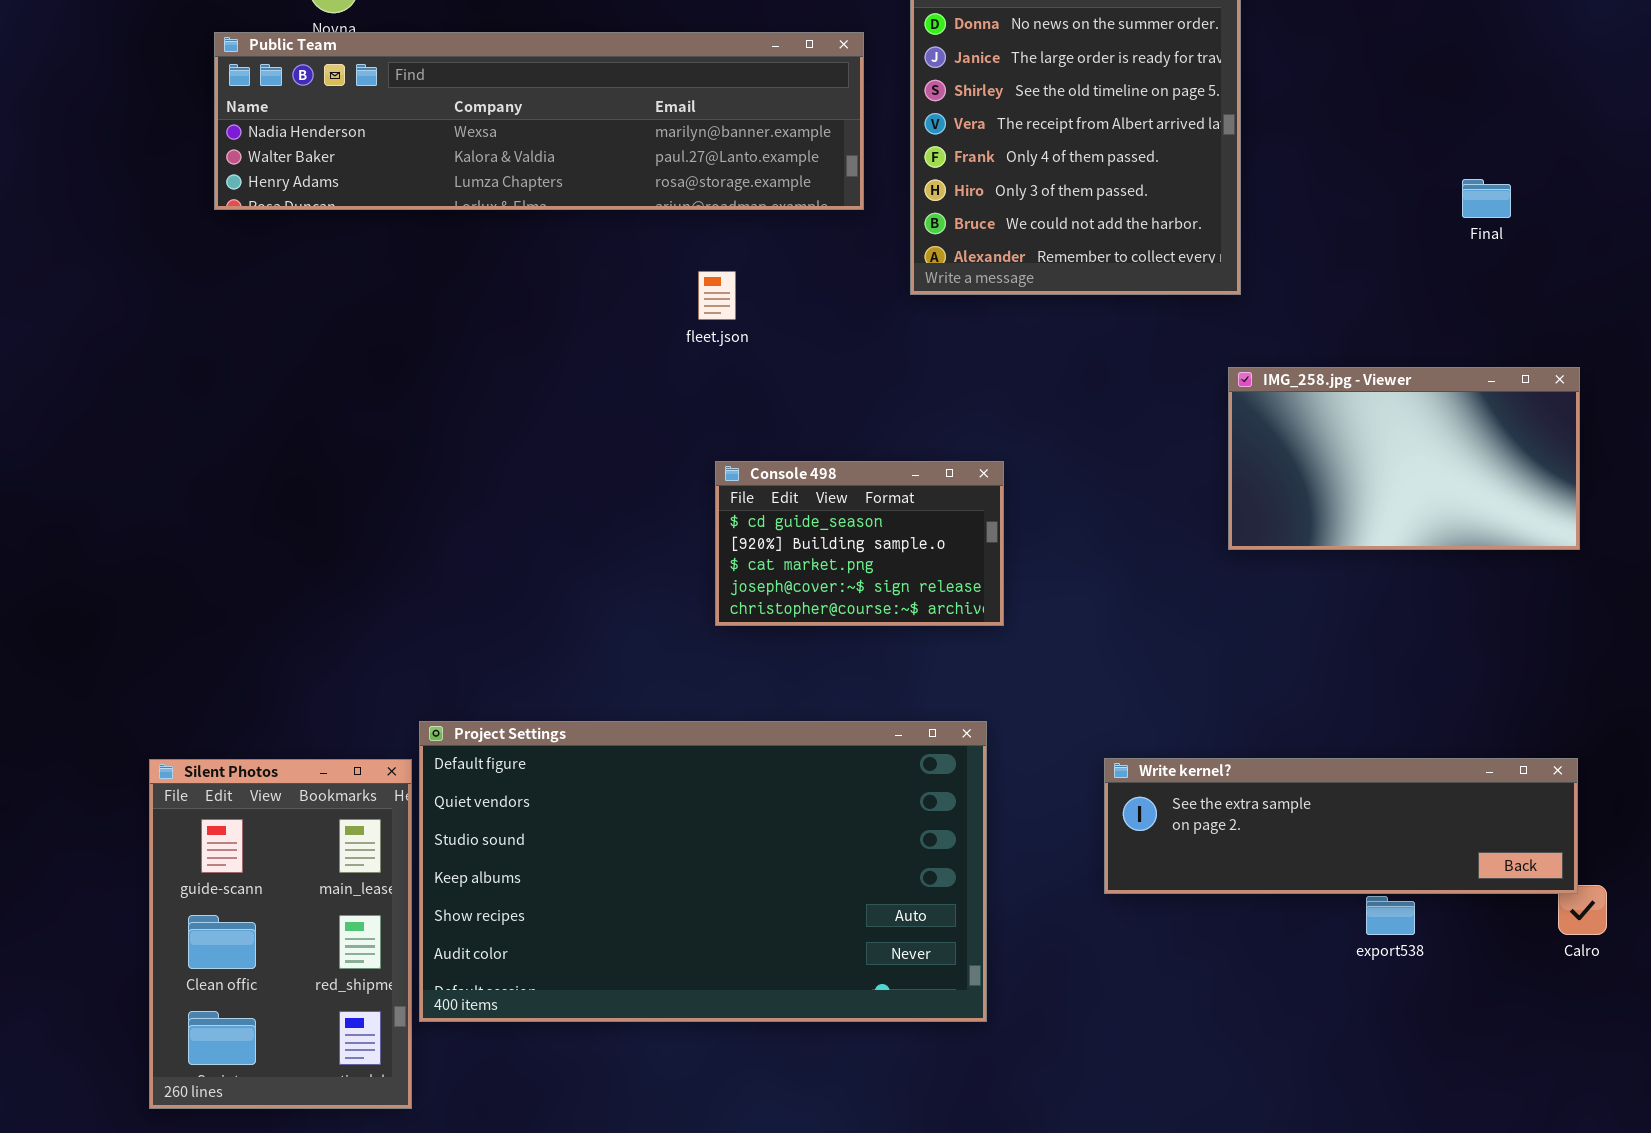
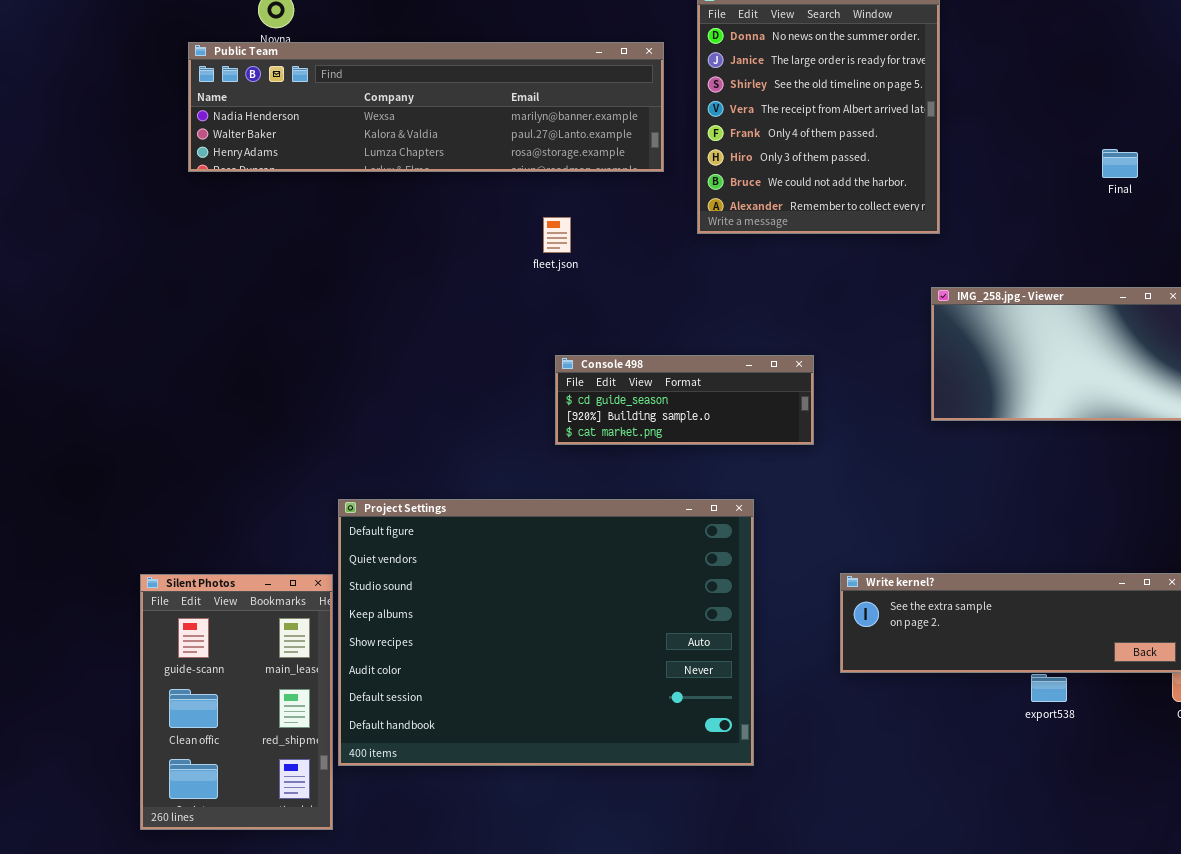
Console 498: [715,461,1004,626] -> [555,355,814,445], resized
Project Settings: [419,721,987,1022] -> [338,499,754,766], resized

